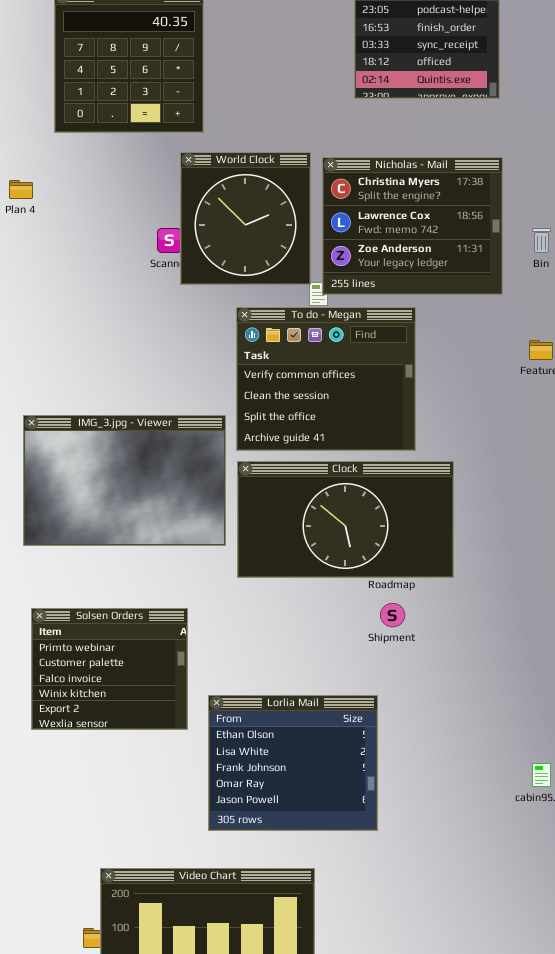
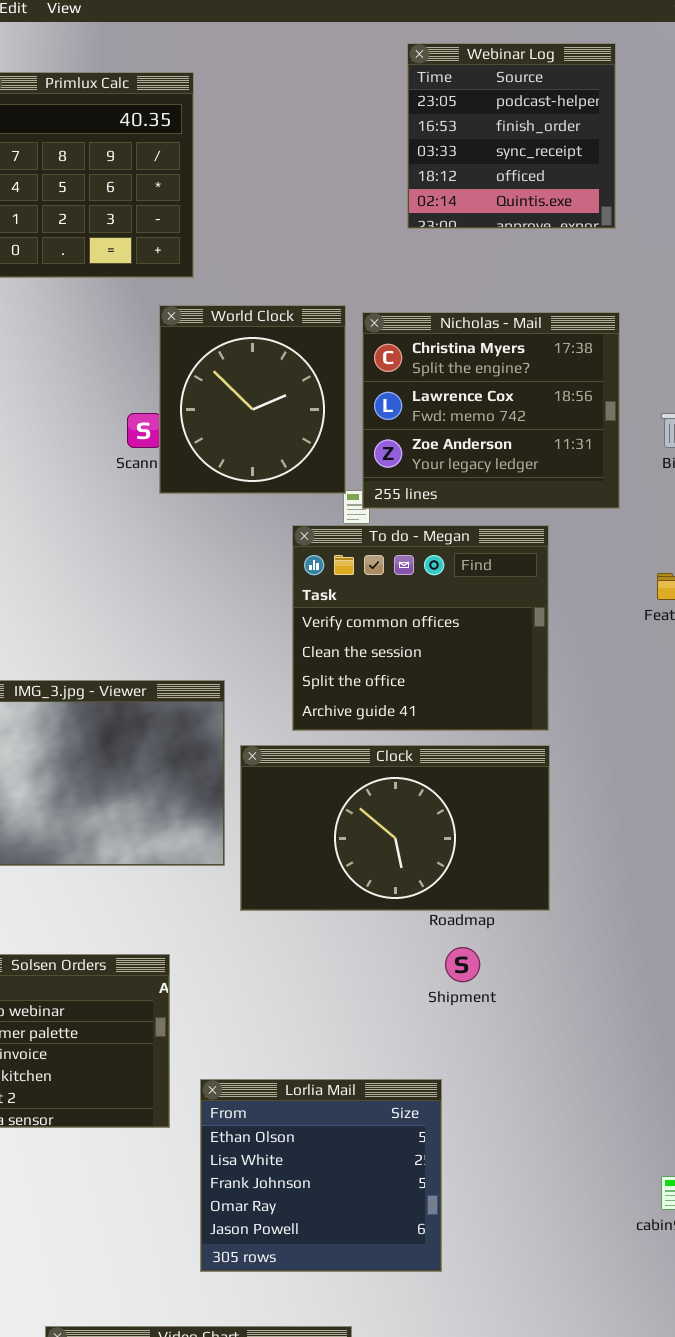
To do - Megan: [236,307,416,451] -> [292,525,549,731], moved

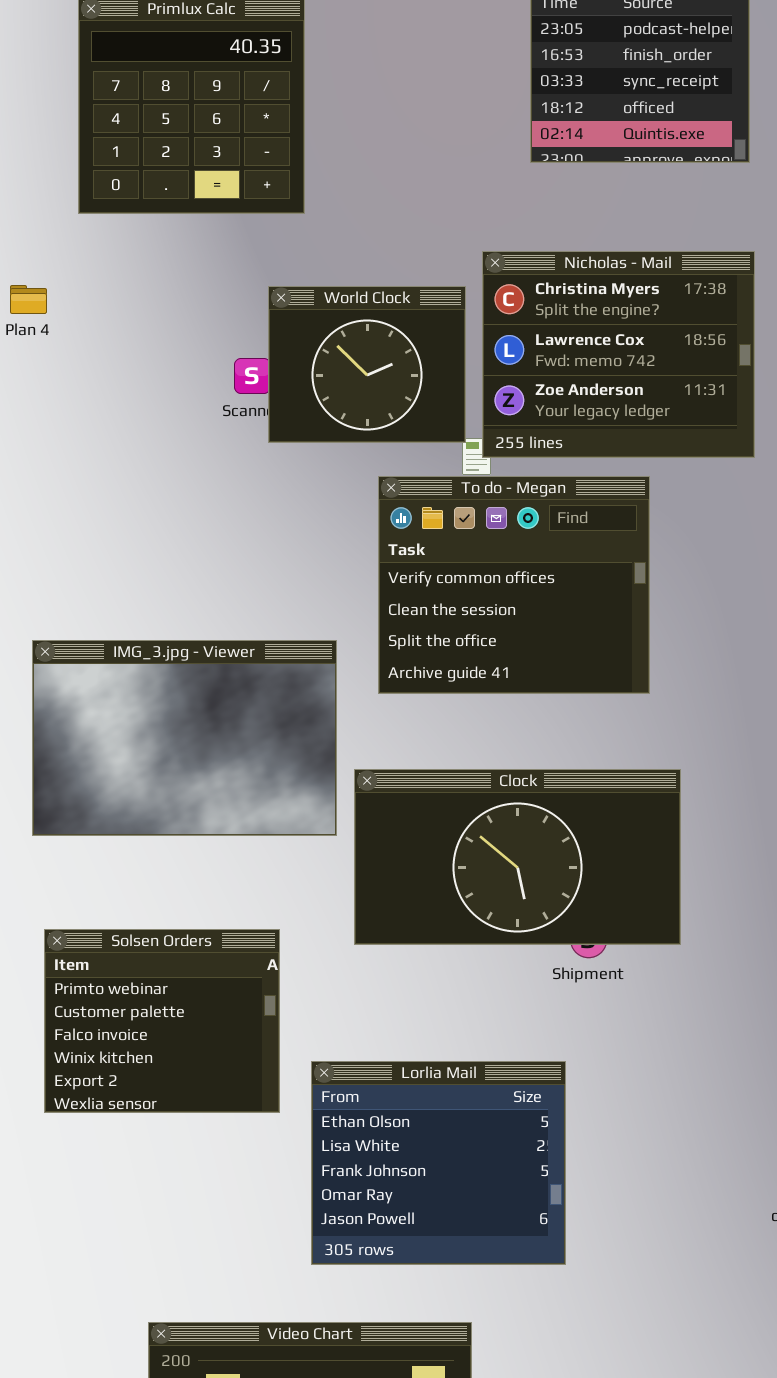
World Clock: [159,305,346,494] -> [268,286,466,443], resized
To do - Megan: [292,525,549,731] -> [378,476,650,694], moved
Clock: [240,745,550,911] -> [354,769,681,945], moved

